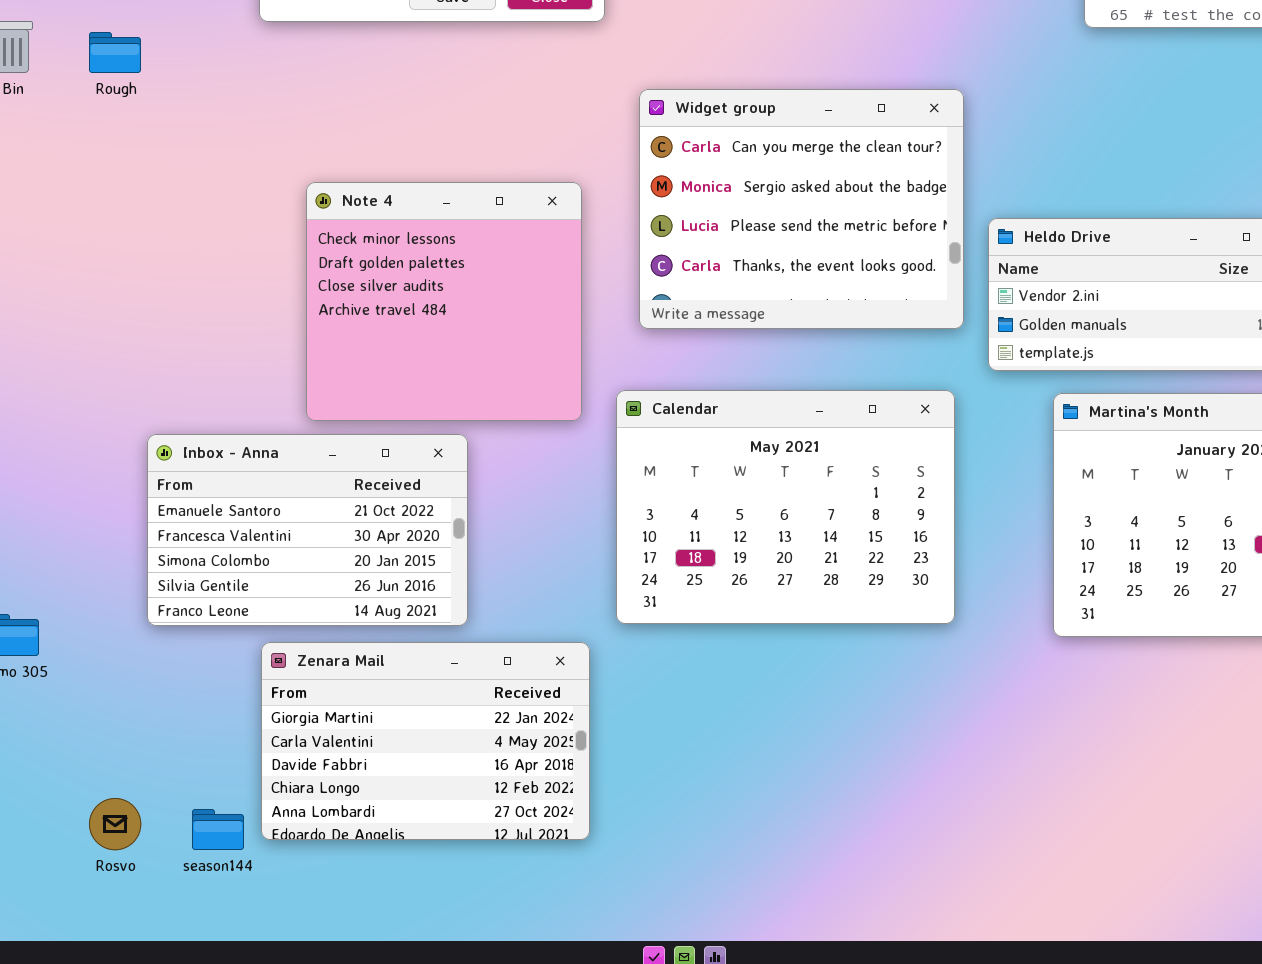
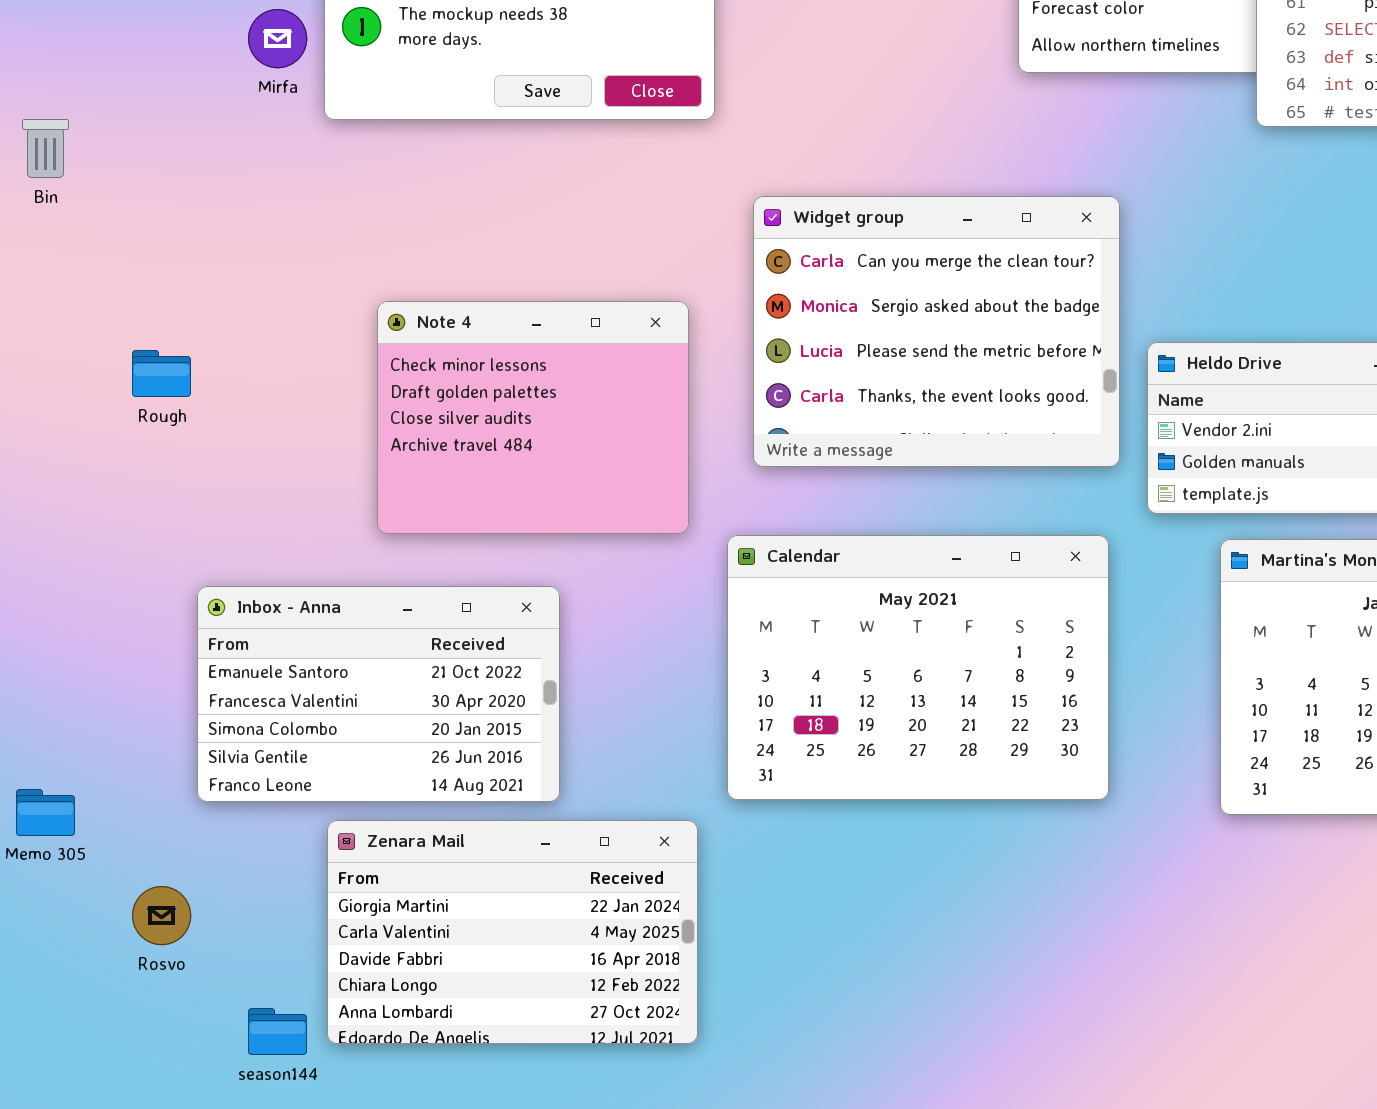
Rough: [89,32,141,73] -> [132,350,191,397], moved
Note 4: [306,182,582,421] -> [377,301,689,534], resized
Rosvo: [89,798,141,850] -> [132,886,191,945], moved

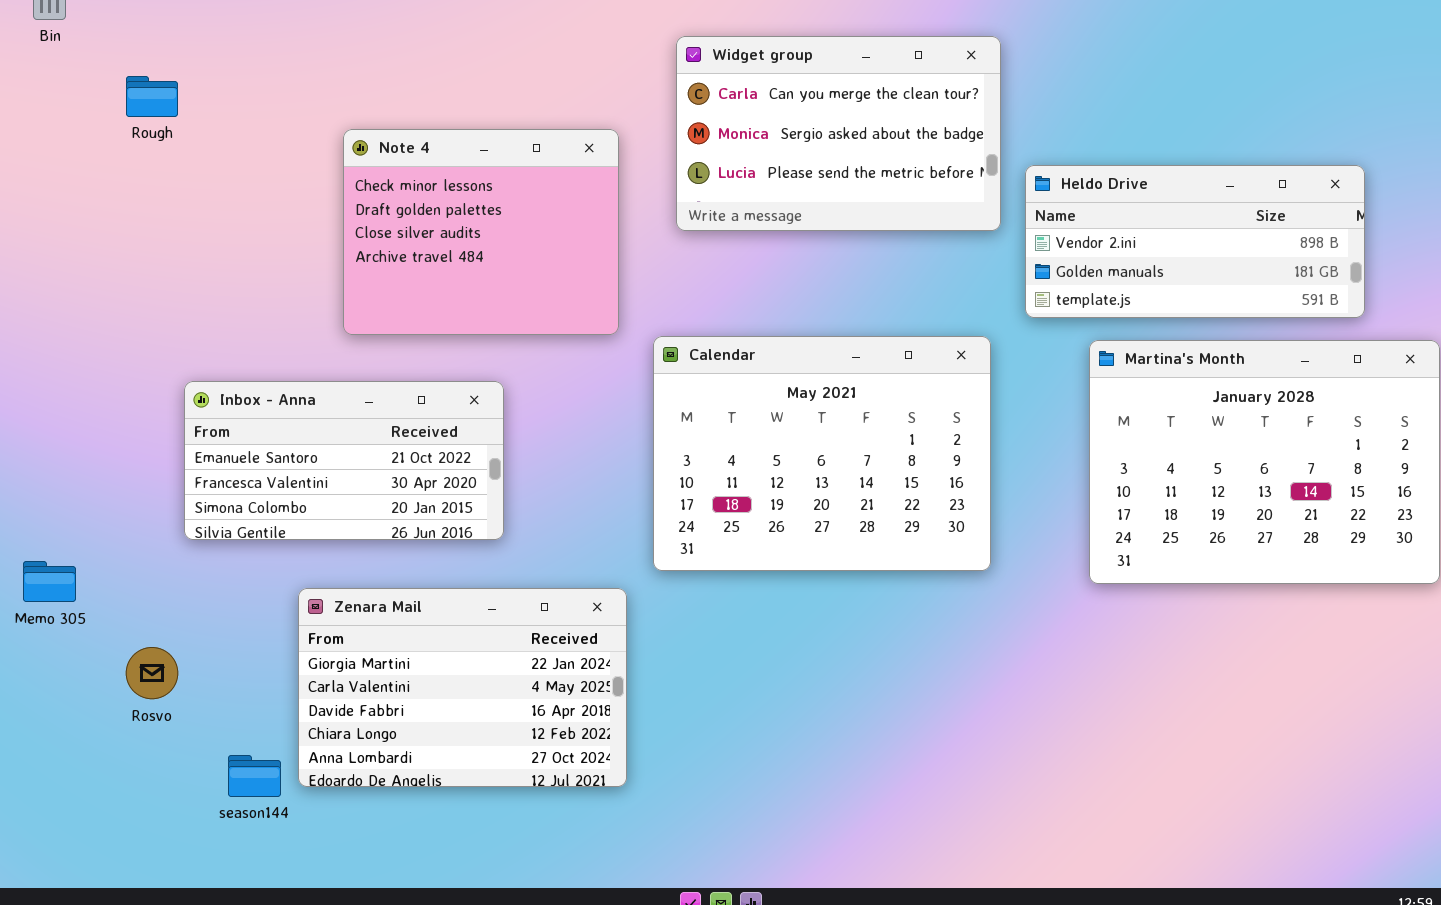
Widget group: [753,196,1120,467] -> [676,36,1001,231], resized
Rough: [132,350,191,397] -> [126,76,178,117], moved
Inbox - Anna: [197,586,560,802] -> [184,381,504,540], resized

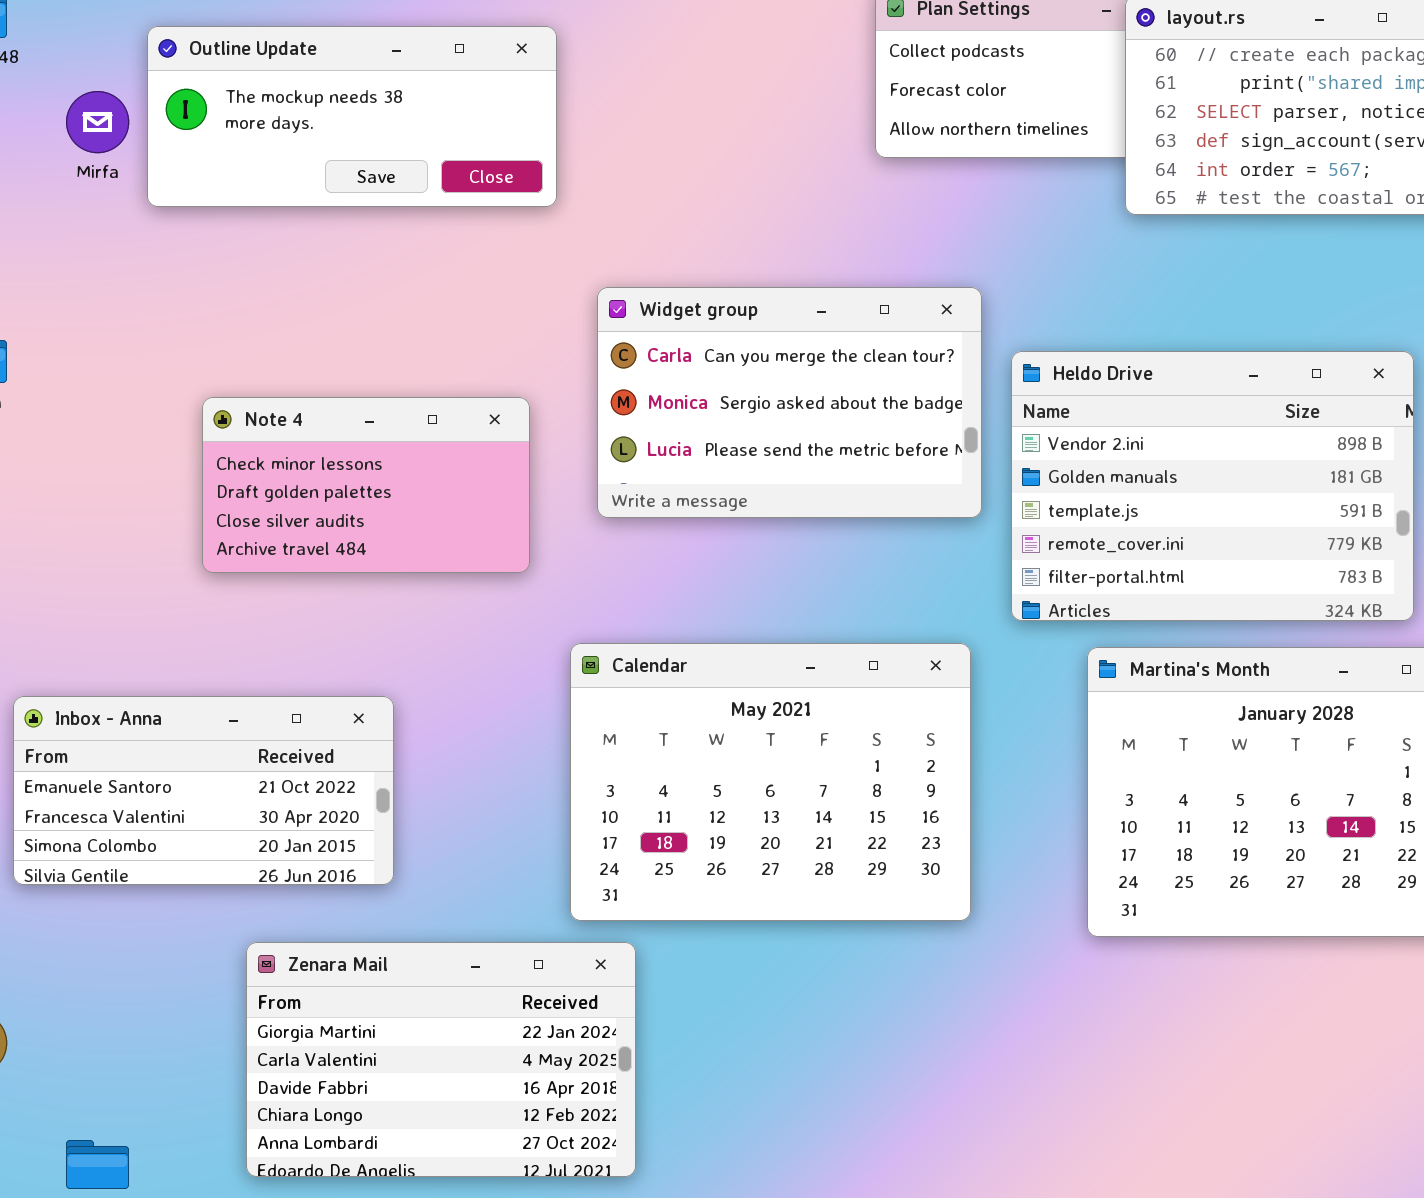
Note 4: [343,129,619,335] -> [202,397,530,573], resized
Heldo Drive: [1025,165,1365,318] -> [1011,351,1414,621], resized
Zenara Mail: [298,588,627,787] -> [246,942,636,1177], moved

